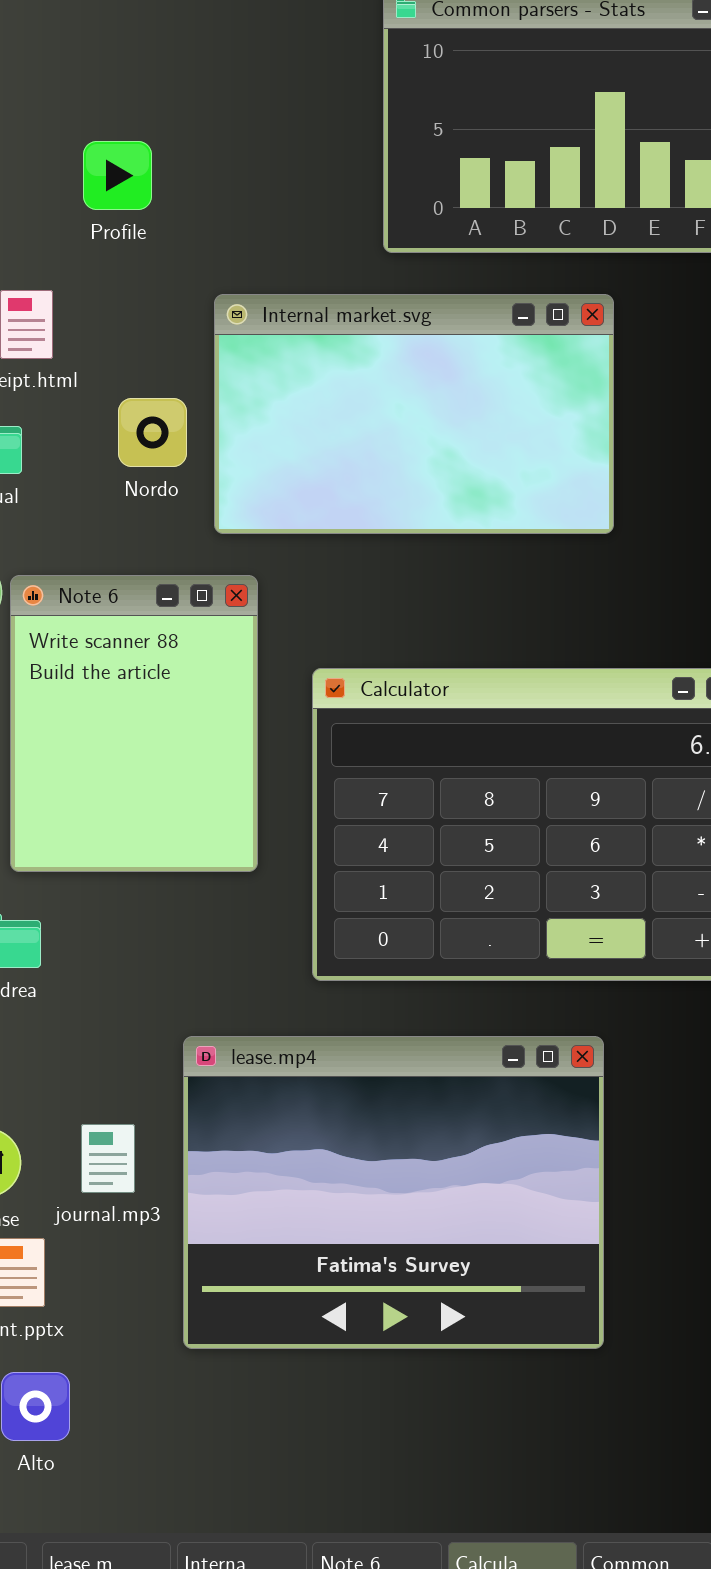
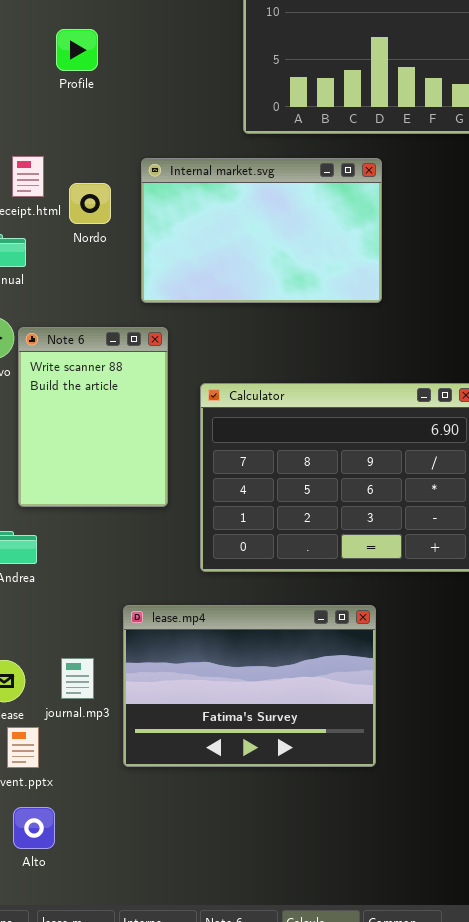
Profile: [83,141,152,210] -> [56,29,98,71], moved
Nordo: [118,398,187,467] -> [69,183,111,224], moved
lease.mp4: [183,1036,604,1349] -> [123,605,376,767], resized

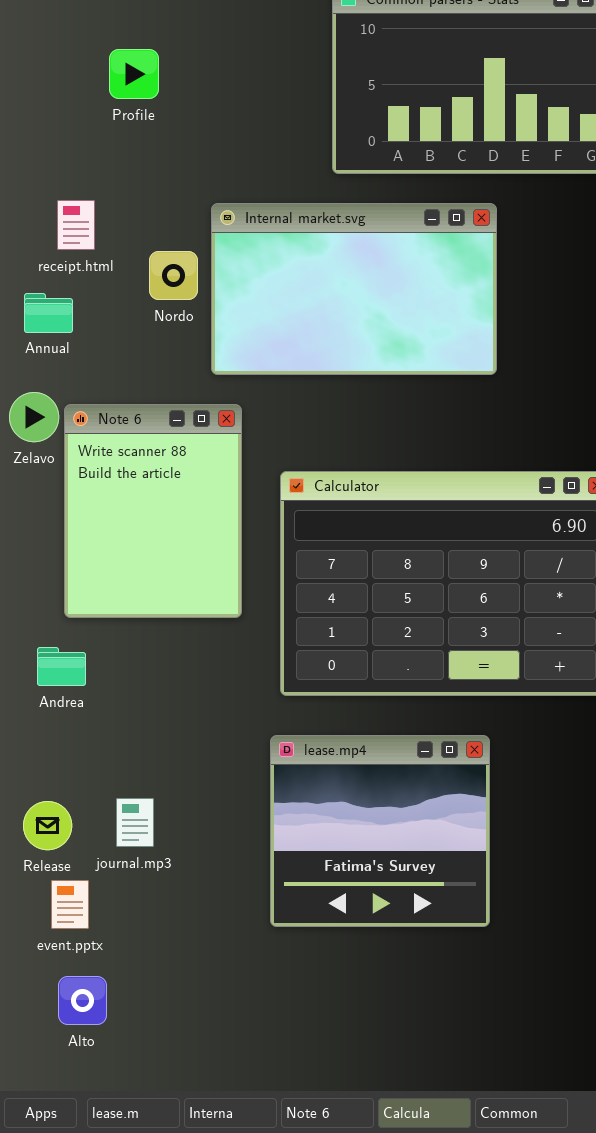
Nordo: [69,183,111,224] -> [149,251,198,300], moved
lease.mp4: [123,605,376,767] -> [270,735,490,927], resized

